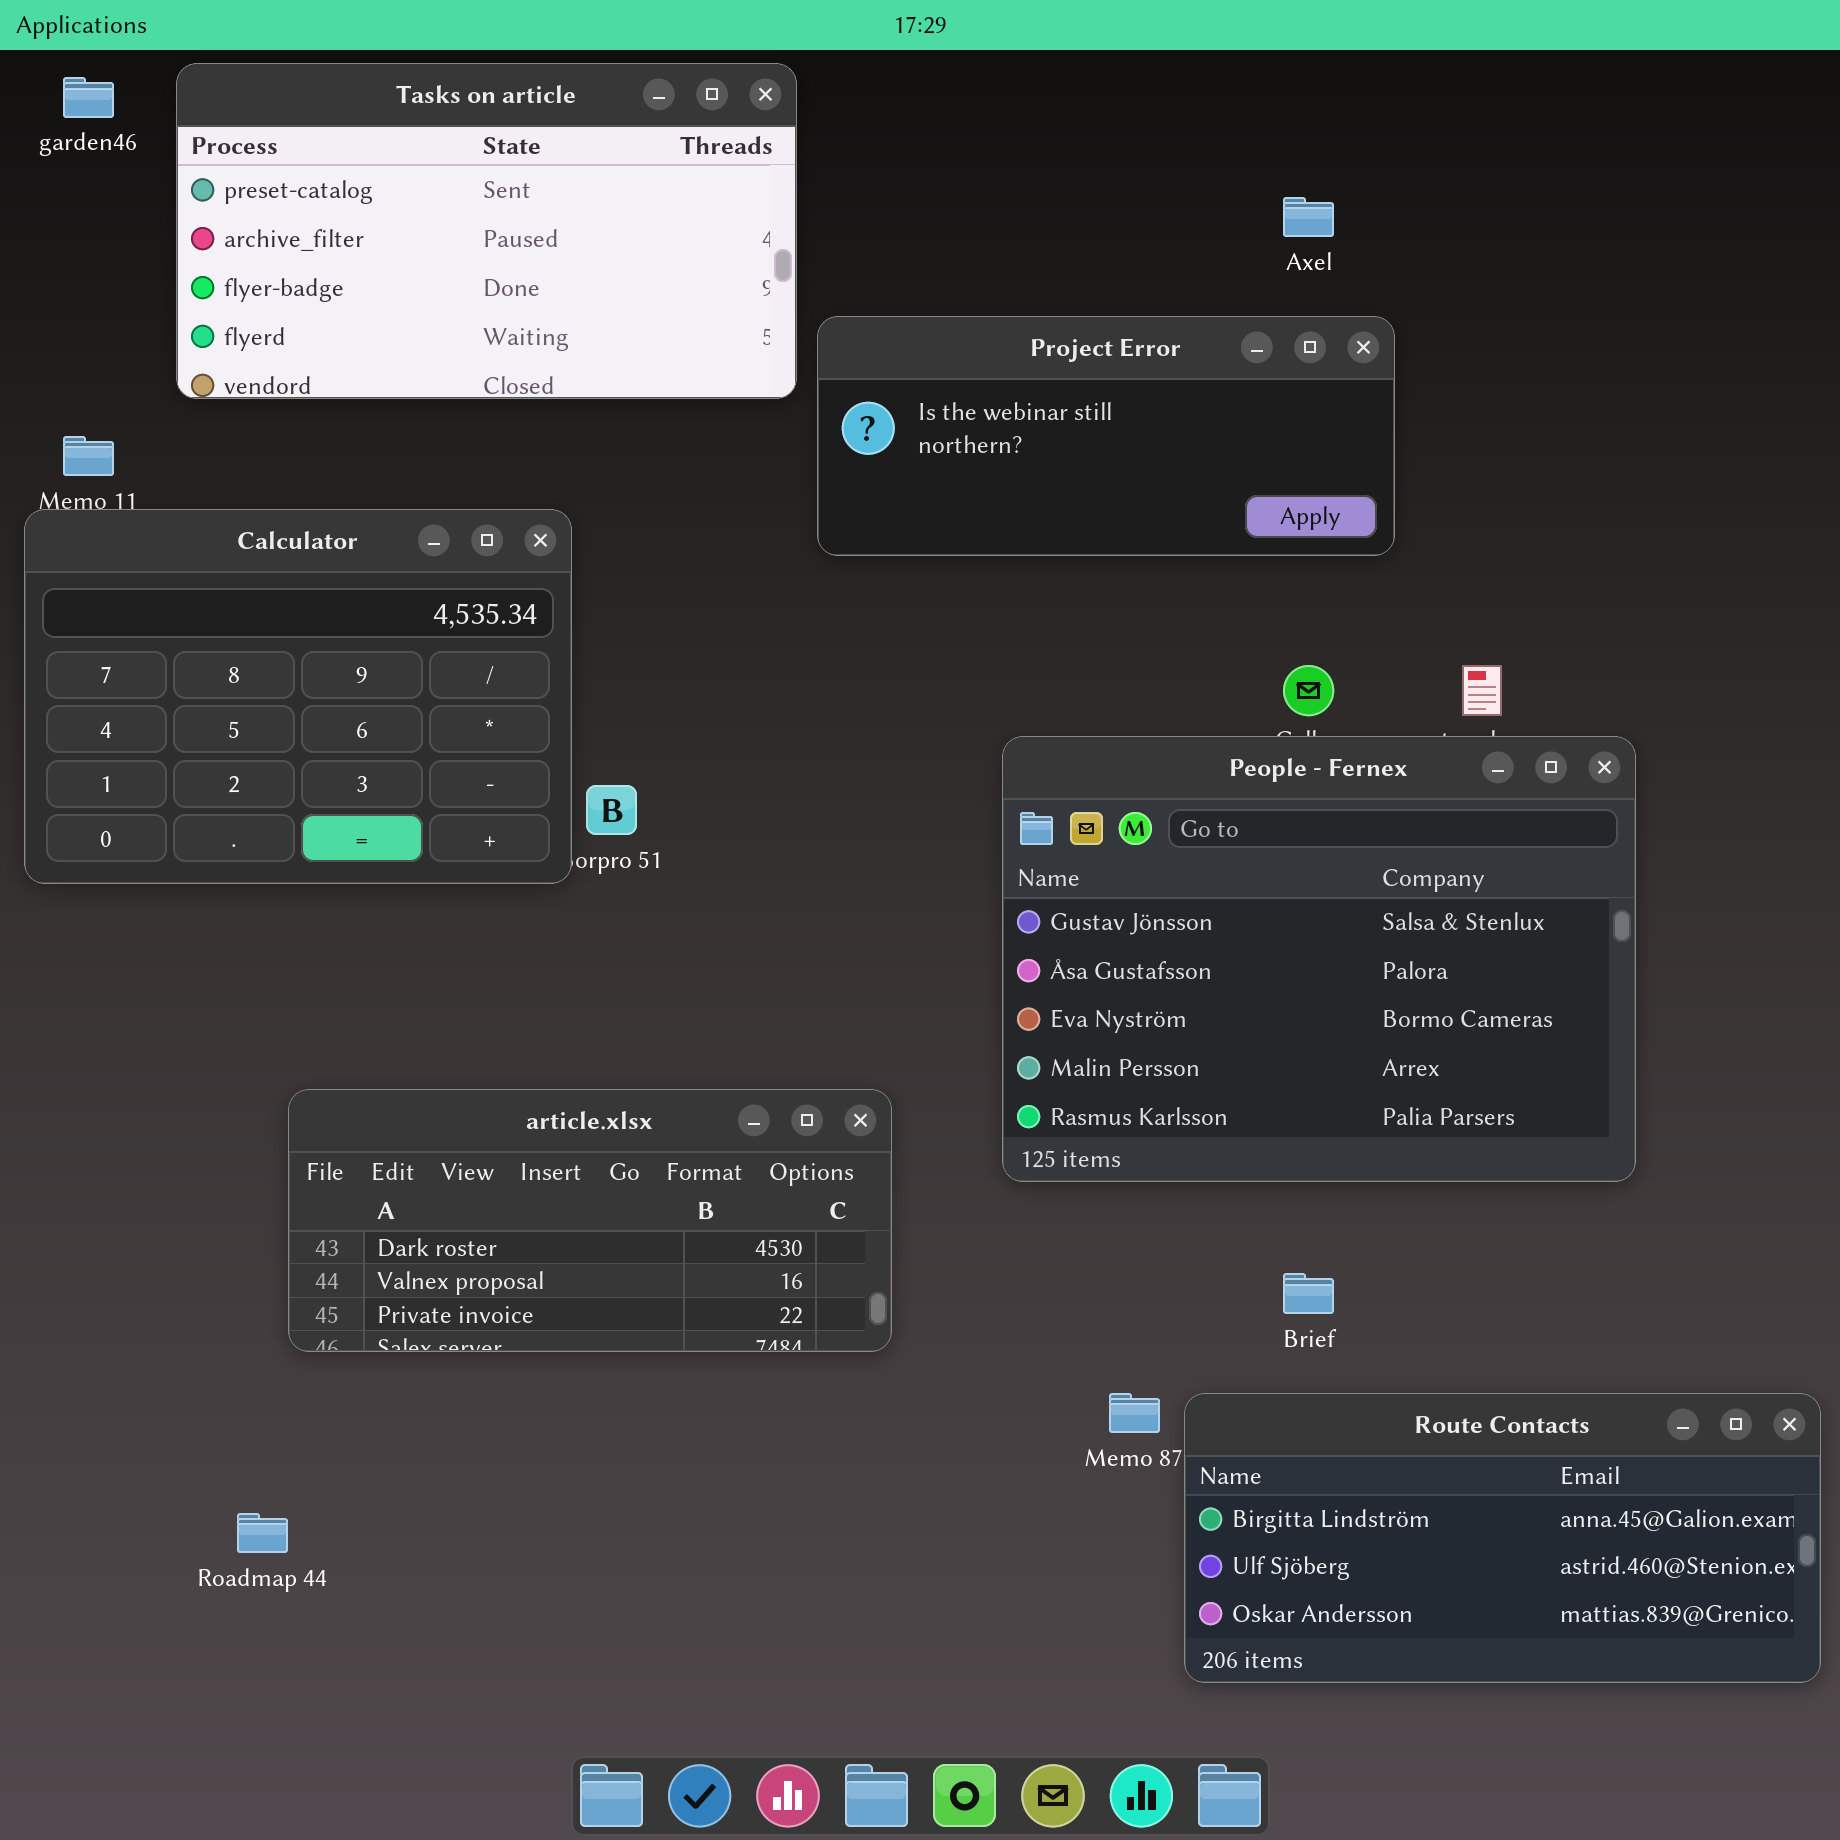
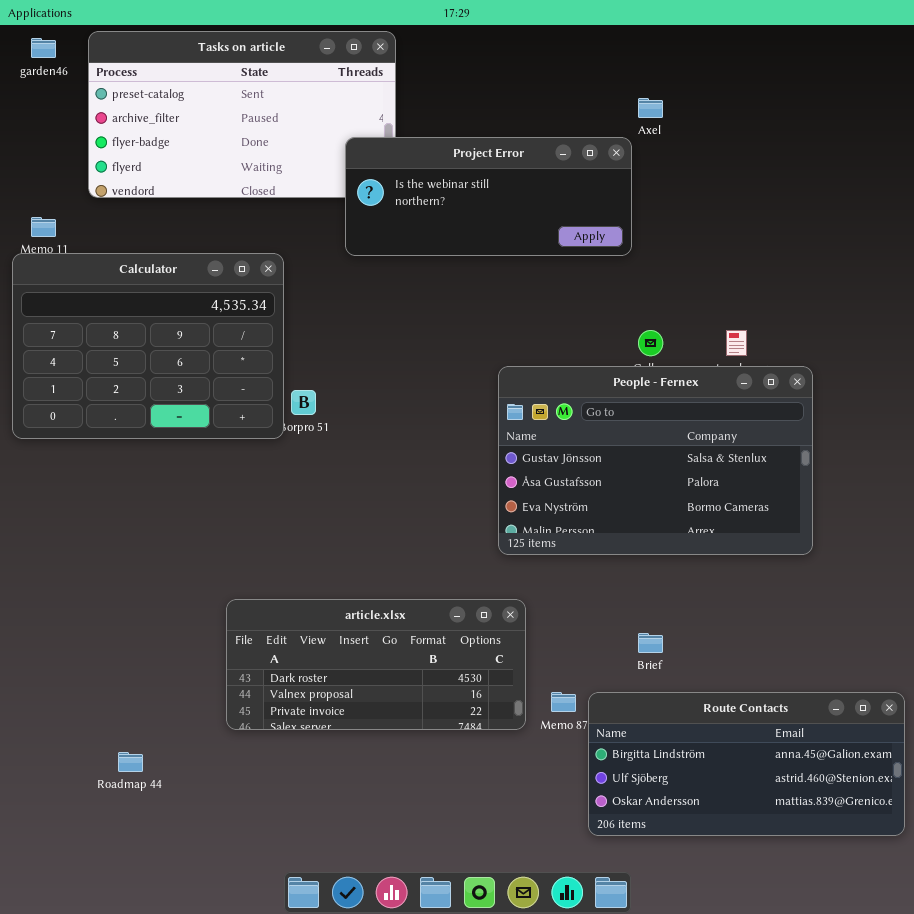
Project Error: [817,316,1395,556] -> [345,137,632,256], moved
People - Fernex: [1002,736,1636,1182] -> [498,366,813,555], resized
article.xlsx: [288,1089,892,1352] -> [226,599,526,730], moved

